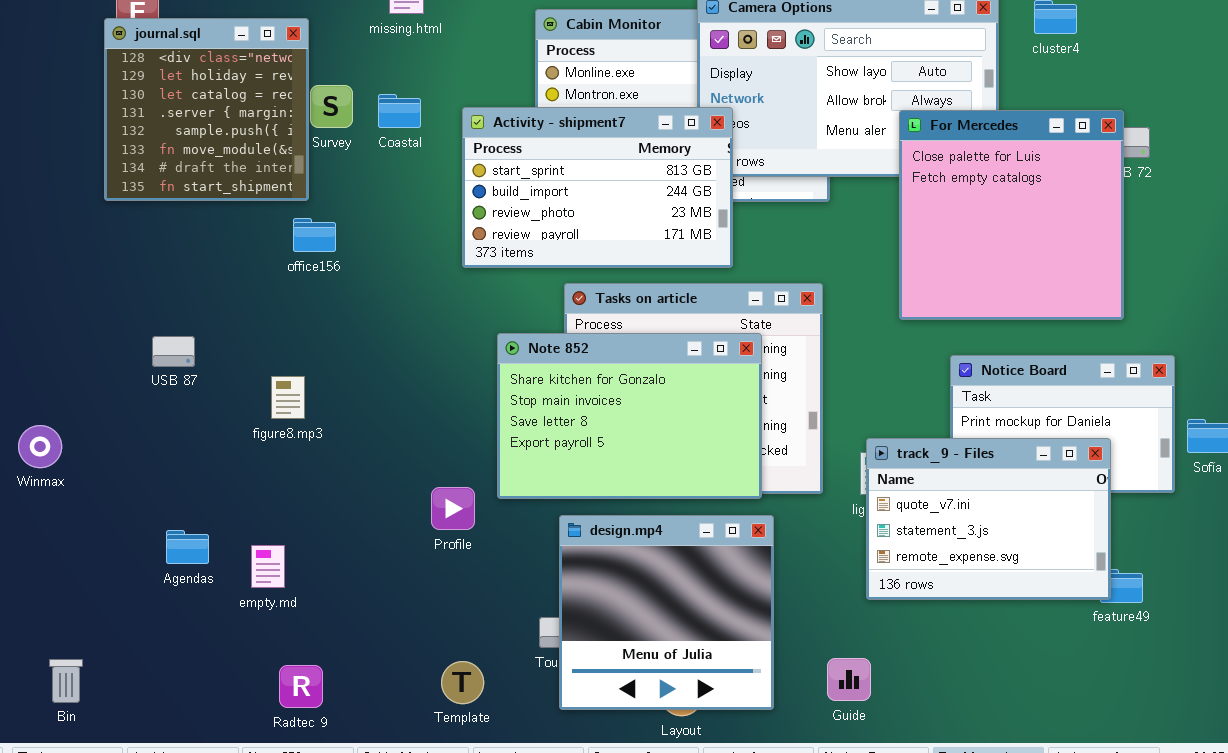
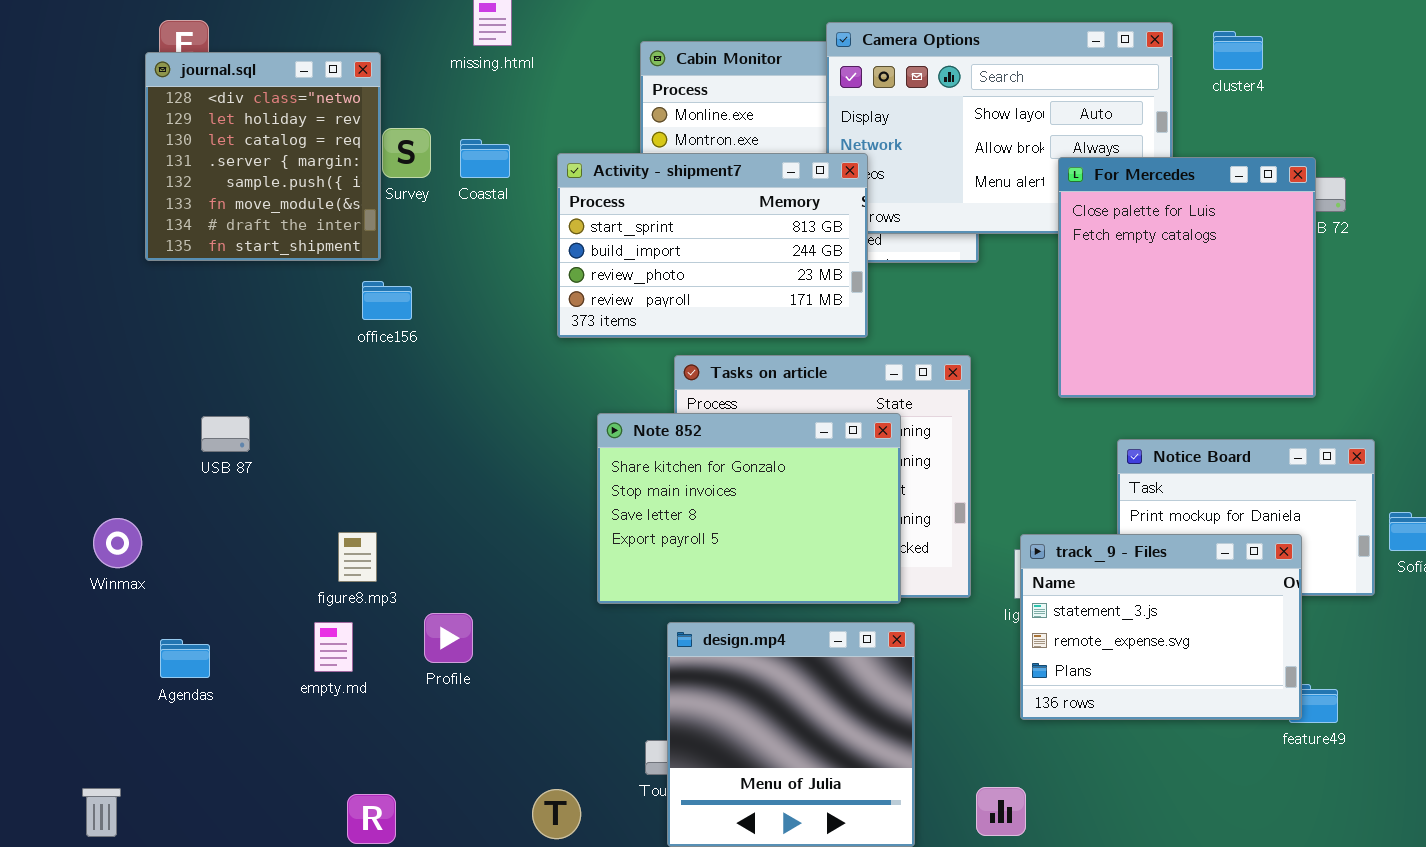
figure8.mp3: [271,376,305,419] -> [338,532,377,582], moved
Winmax: [18,425,62,468] -> [93,518,142,568], moved
track_9 - Files: [866,438,1111,600] -> [1020,534,1302,720], scrolled down 1 row
Profile: [431,487,475,530] -> [424,613,473,663], moved
Agendas: [166,530,209,564] -> [160,639,210,678], moved
empty.md: [251,545,285,588] -> [314,622,353,672], moved

